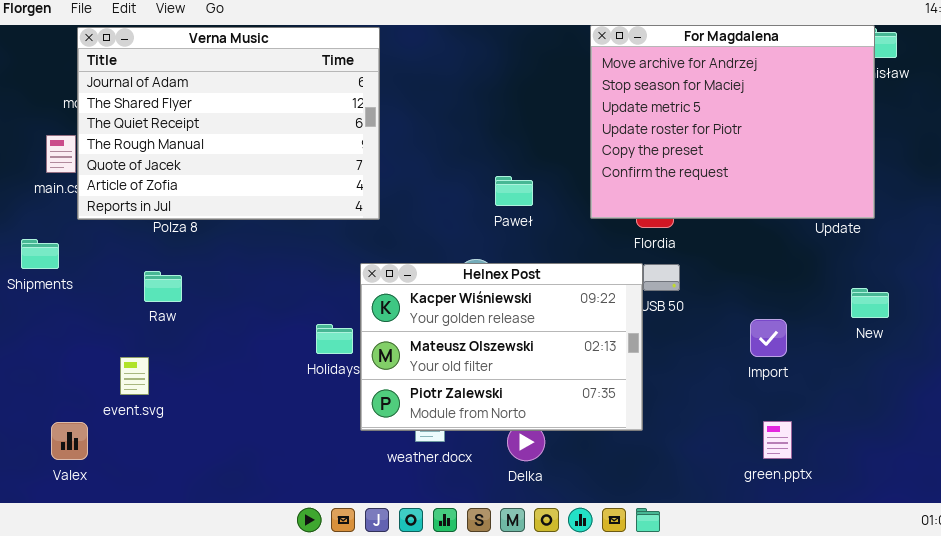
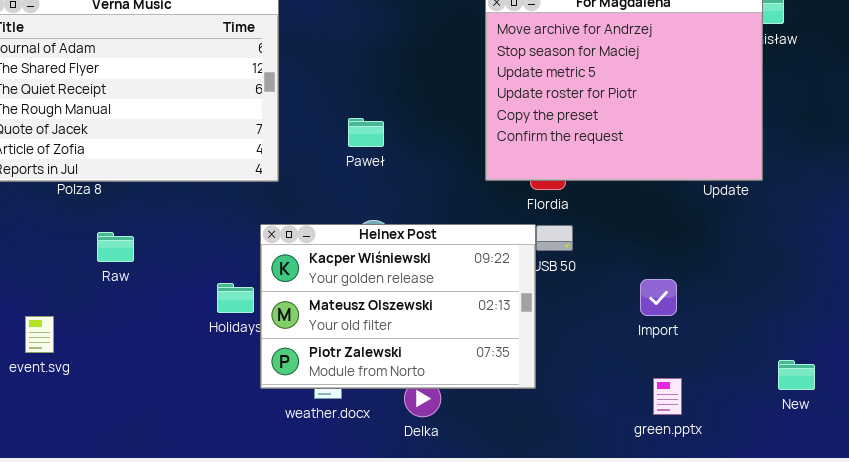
Paweł: [495,176,533,206] -> [348,118,384,147], moved
Raw: [144,271,182,302] -> [97,232,134,262], moved
New: [851,288,889,318] -> [778,360,815,390], moved

